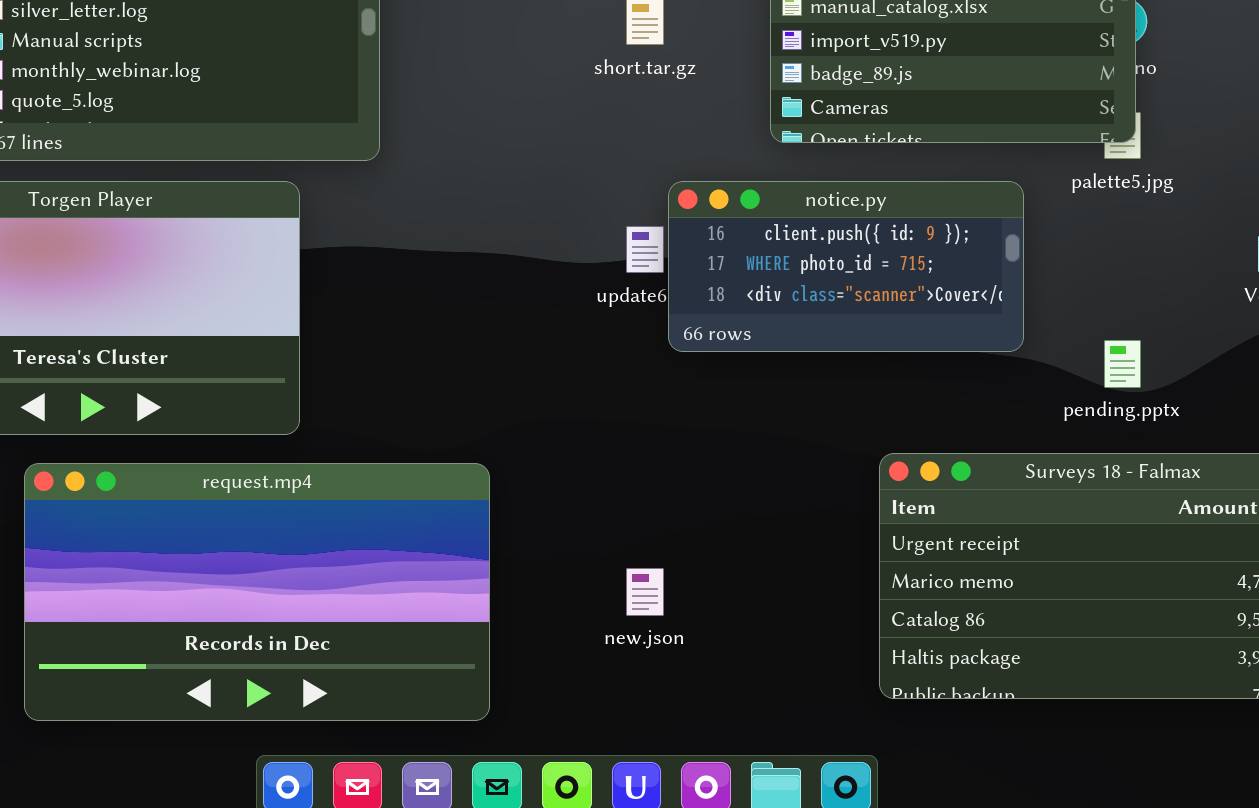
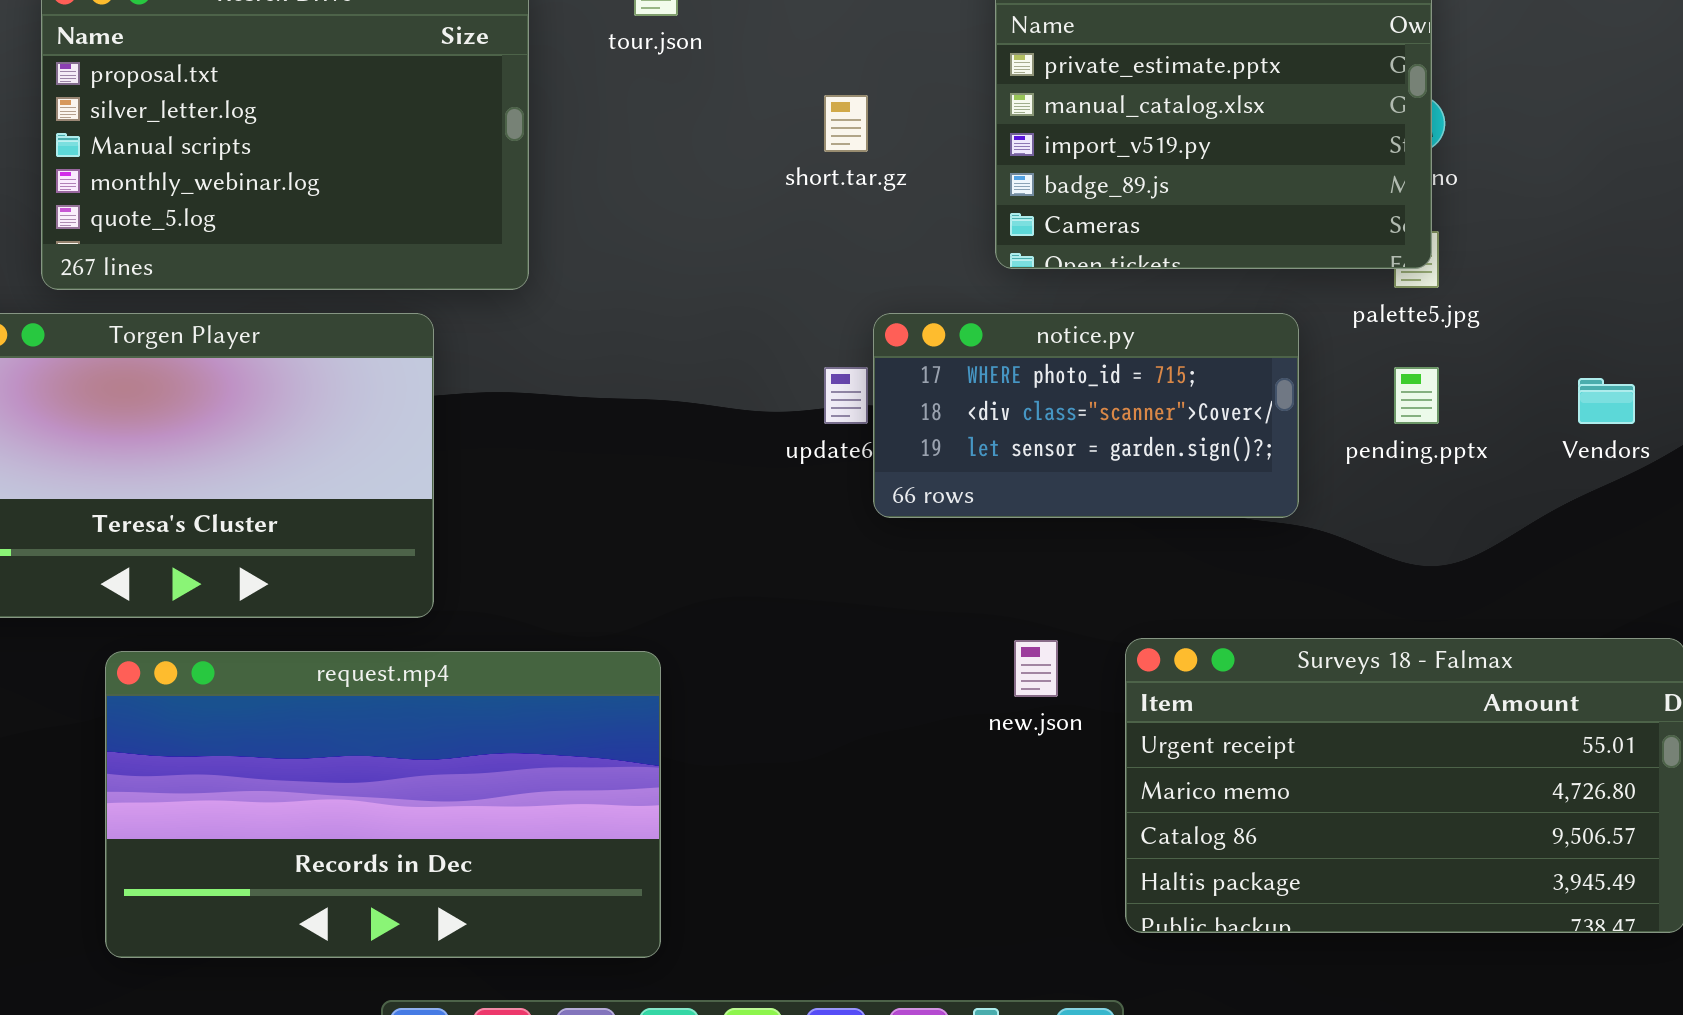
notice.py: [668,181,1024,352] -> [873,313,1299,518], scrolled down 1 row
pending.pptx: [1104,340,1141,388] -> [1394,367,1439,424], moved
new.json: [626,568,664,616] -> [1014,640,1058,697], moved

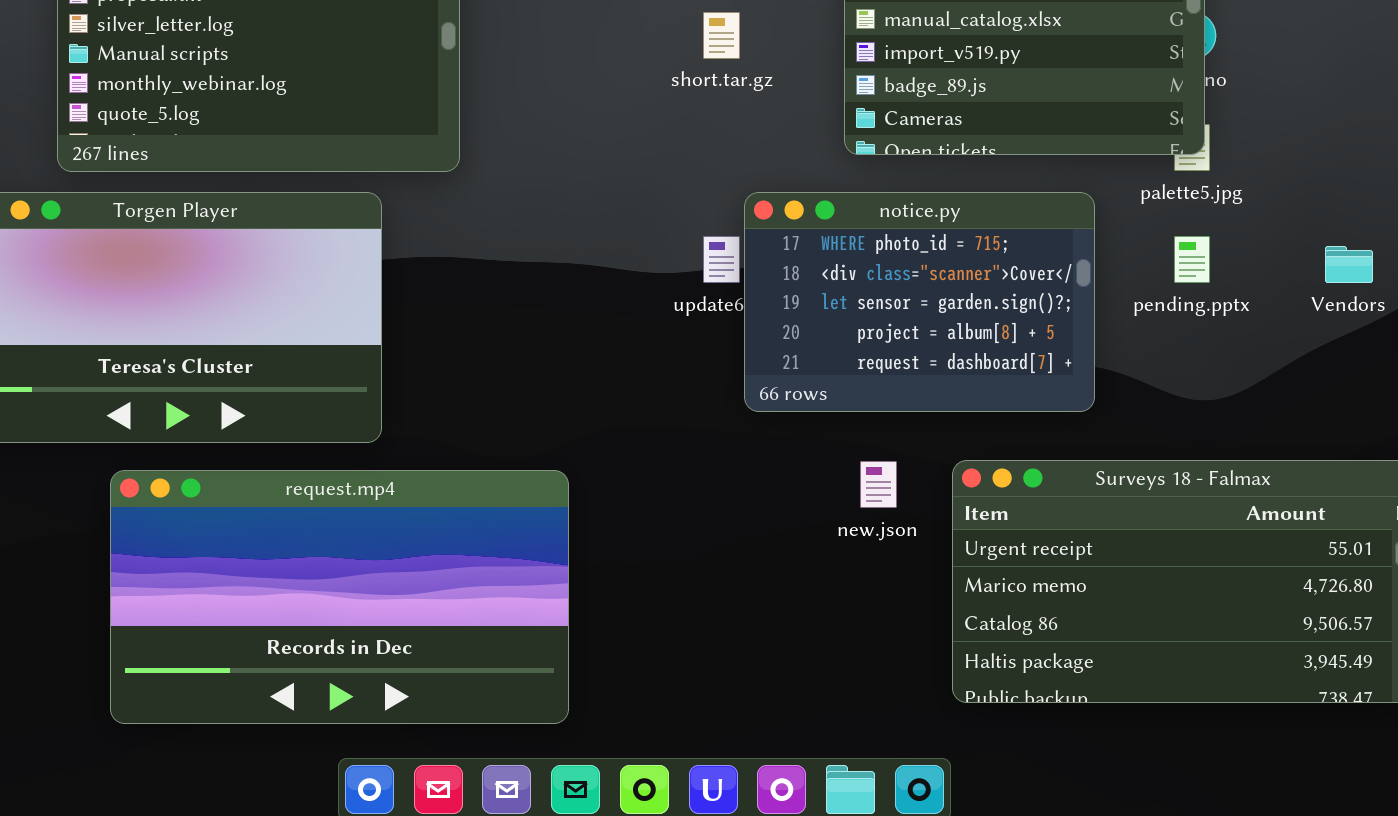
notice.py: [873,313,1299,518] -> [744,192,1095,412], resized

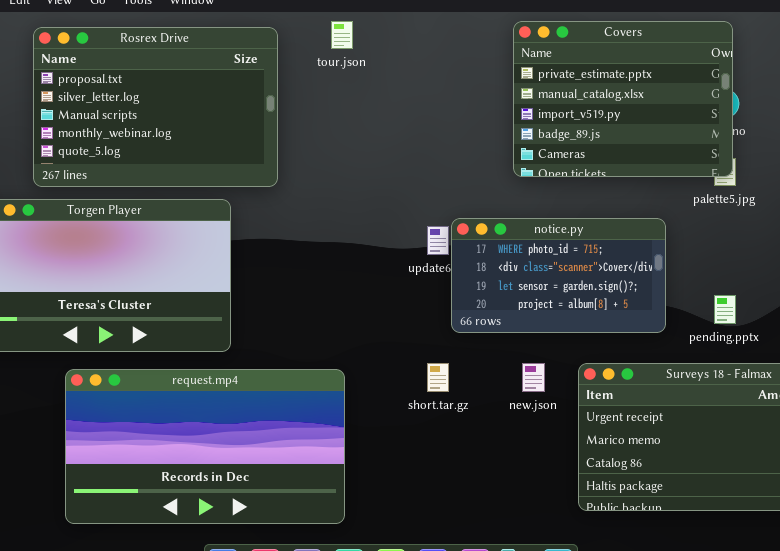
short.tar.gz: [703,12,740,59] -> [427,363,449,392], moved
notice.py: [744,192,1095,412] -> [451,218,666,333], resized
pending.pptx: [1174,236,1210,283] -> [714,295,736,324], moved

